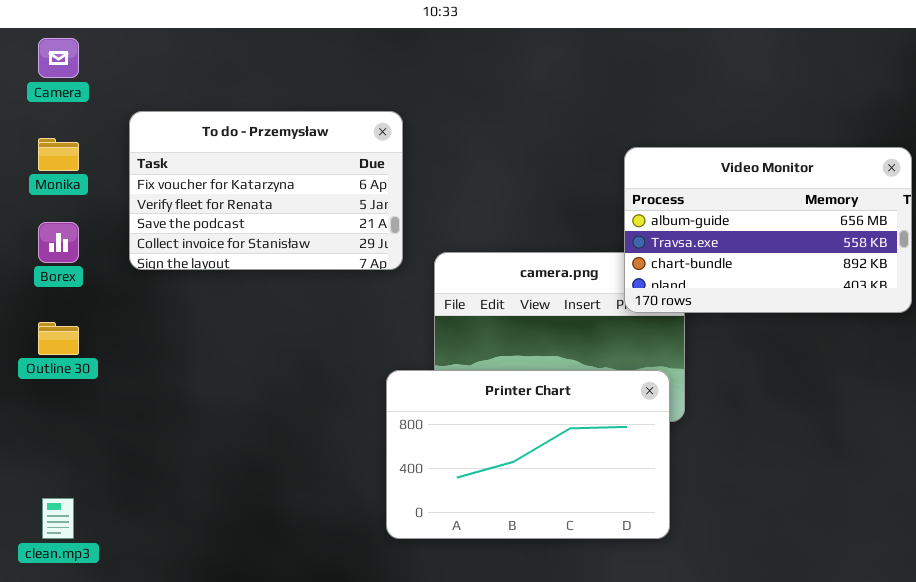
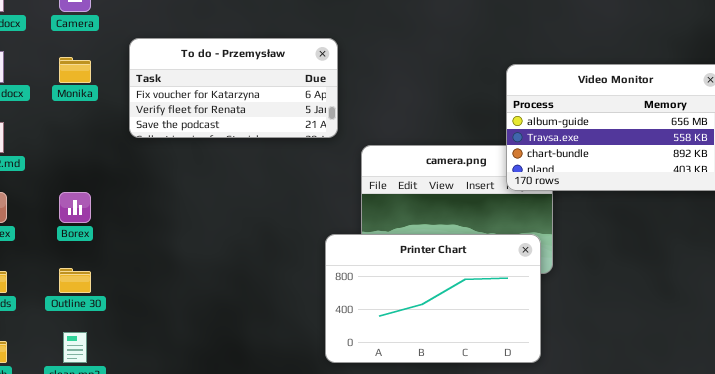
To do - Przemysław: [129,111,403,270] -> [129,38,338,138], resized
Borex: [38,222,79,263] -> [59,192,91,223], moved
Outline 30: [38,322,79,355] -> [59,268,91,293], moved

